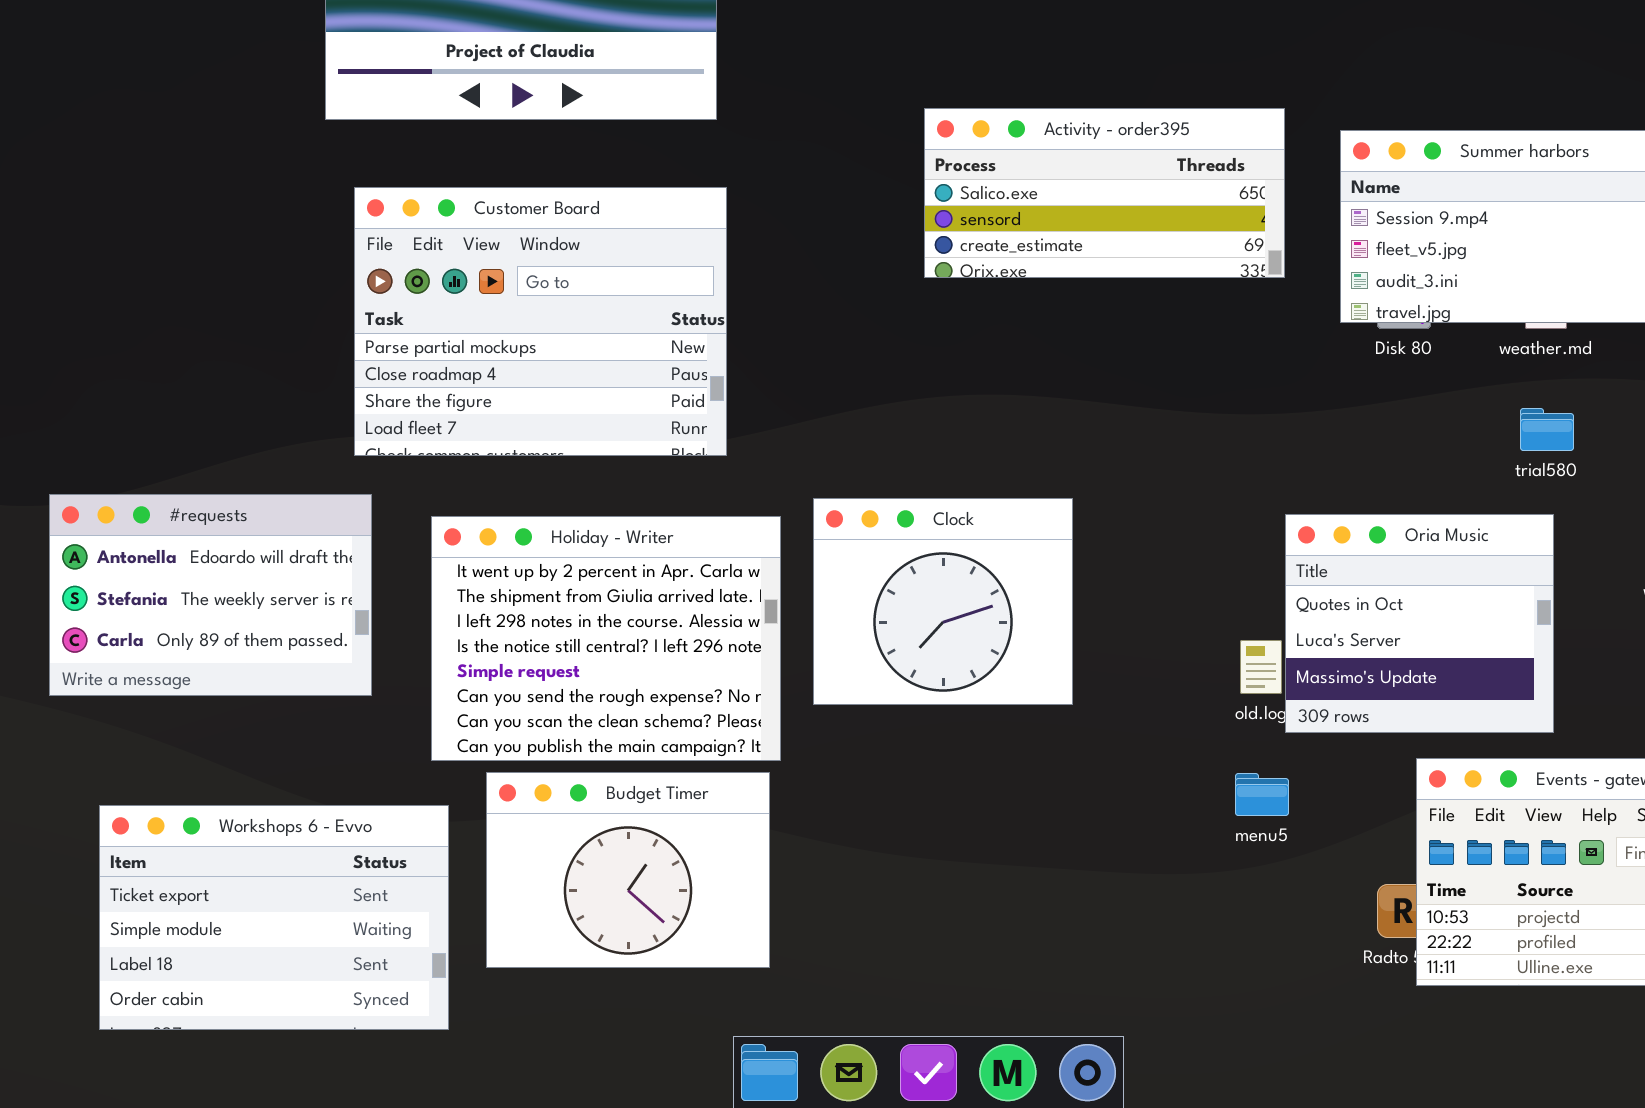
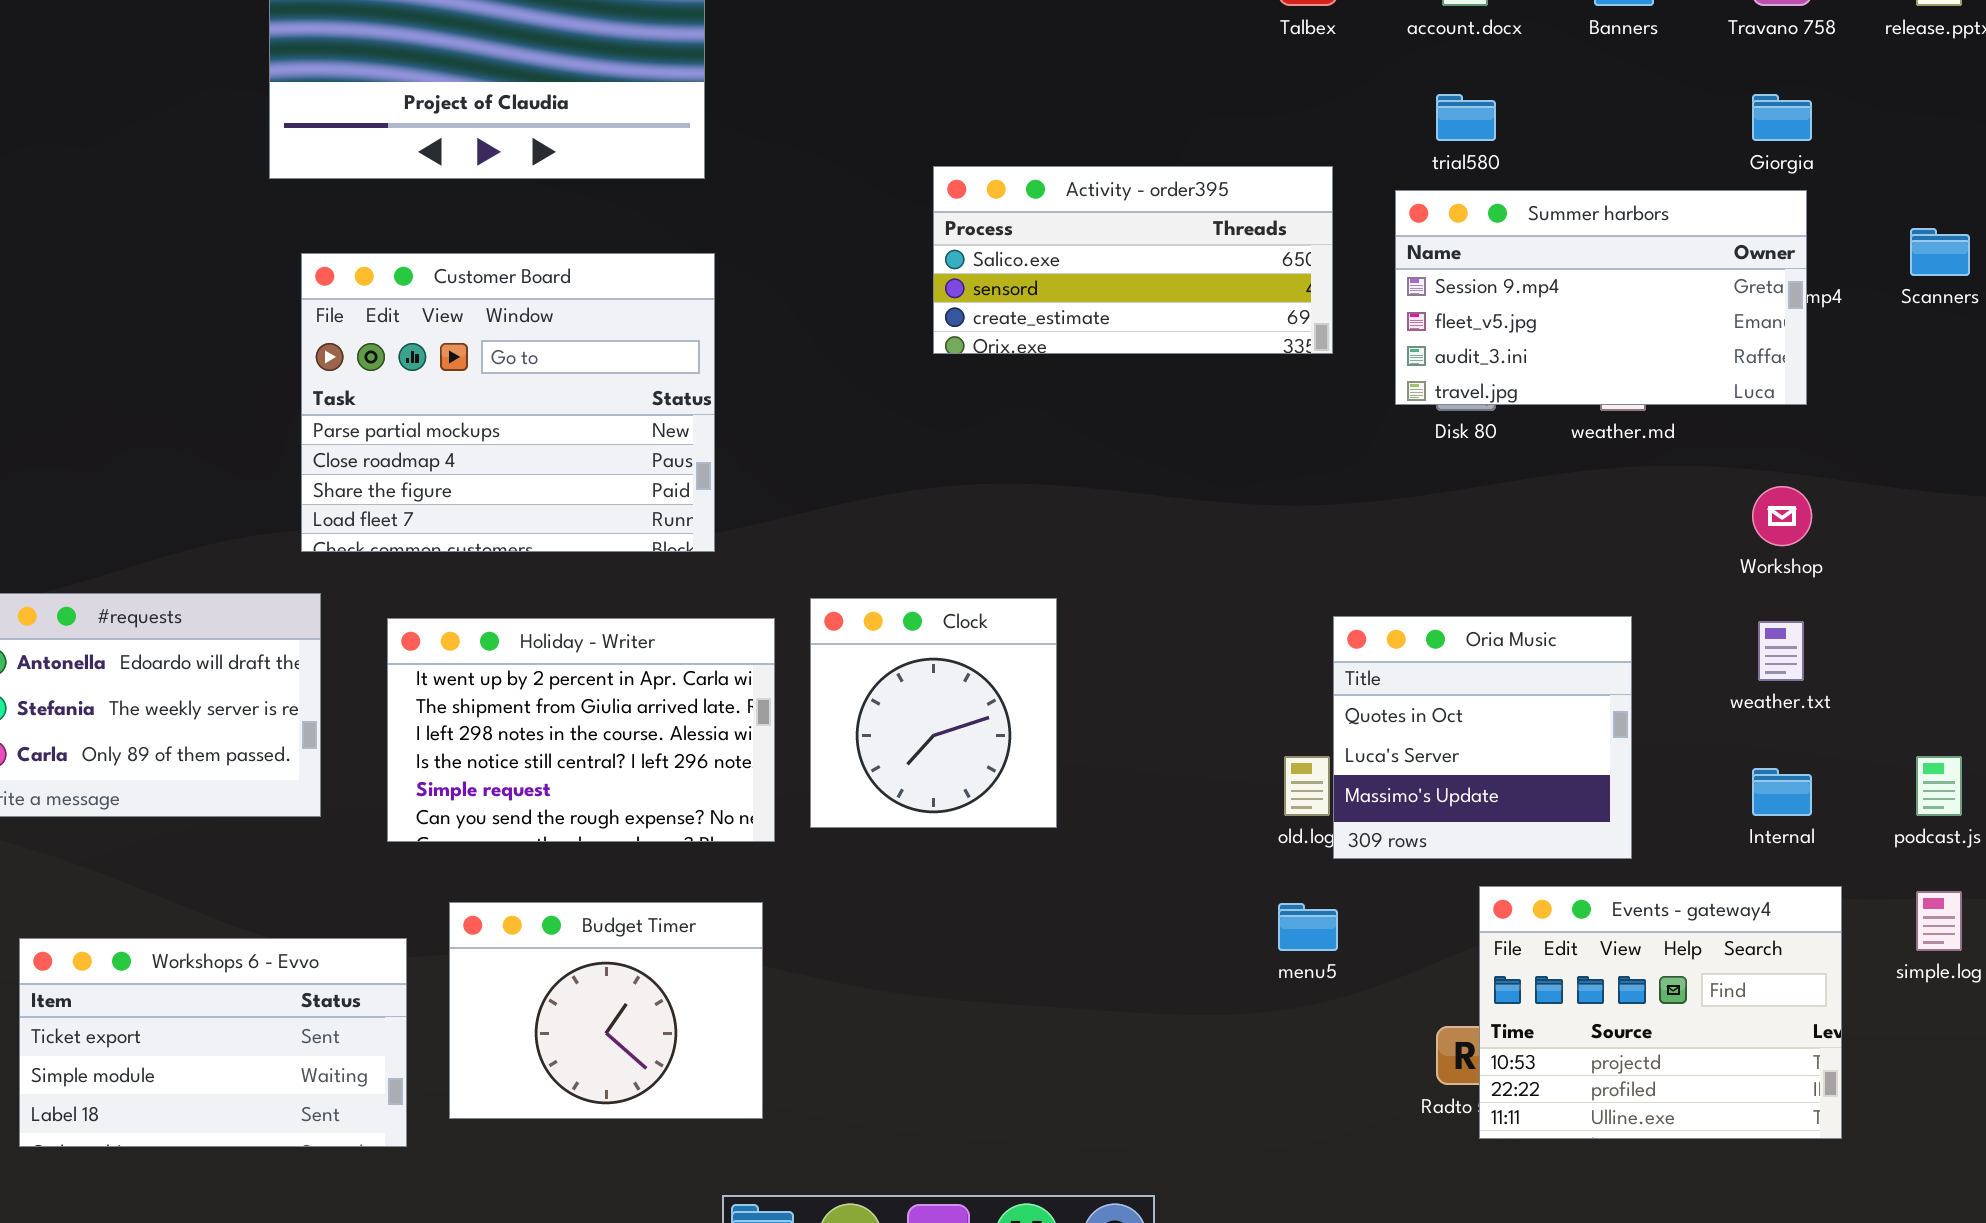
trial580: [1520,408,1574,451] -> [1436,94,1496,141], moved
Clock: [813,498,1073,705] -> [810,598,1057,828], resized
Holiday - Writer: [431,516,781,761] -> [387,618,775,842], resized
Workshops 6 - Evvo: [99,805,449,1030] -> [19,938,407,1147], resized

